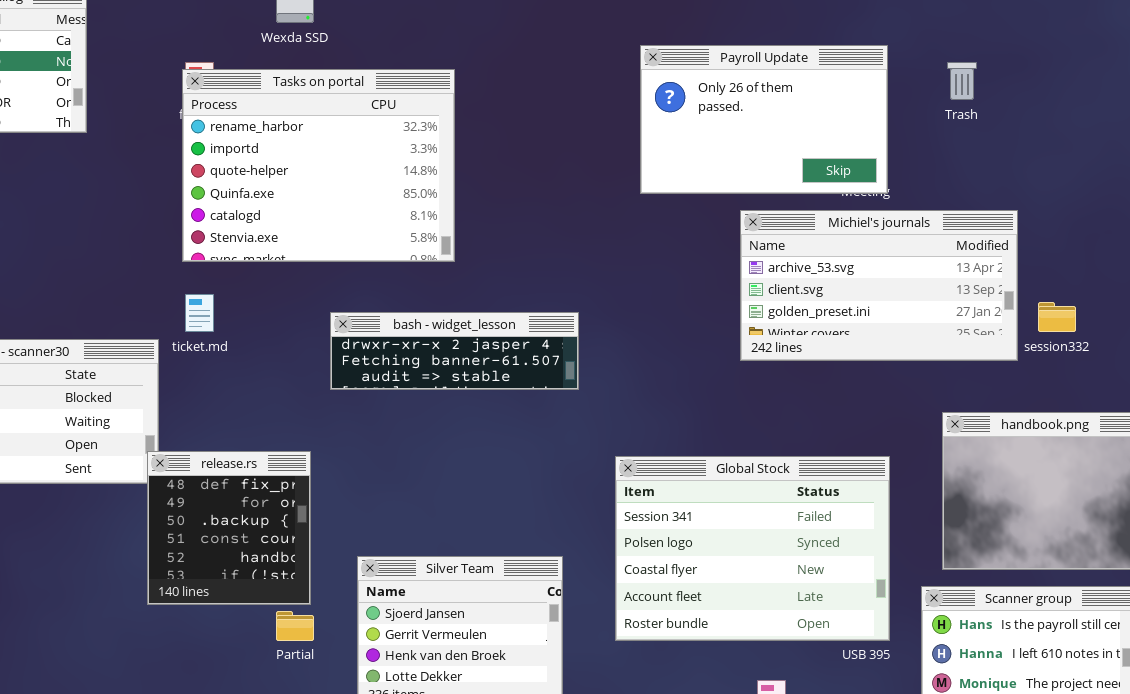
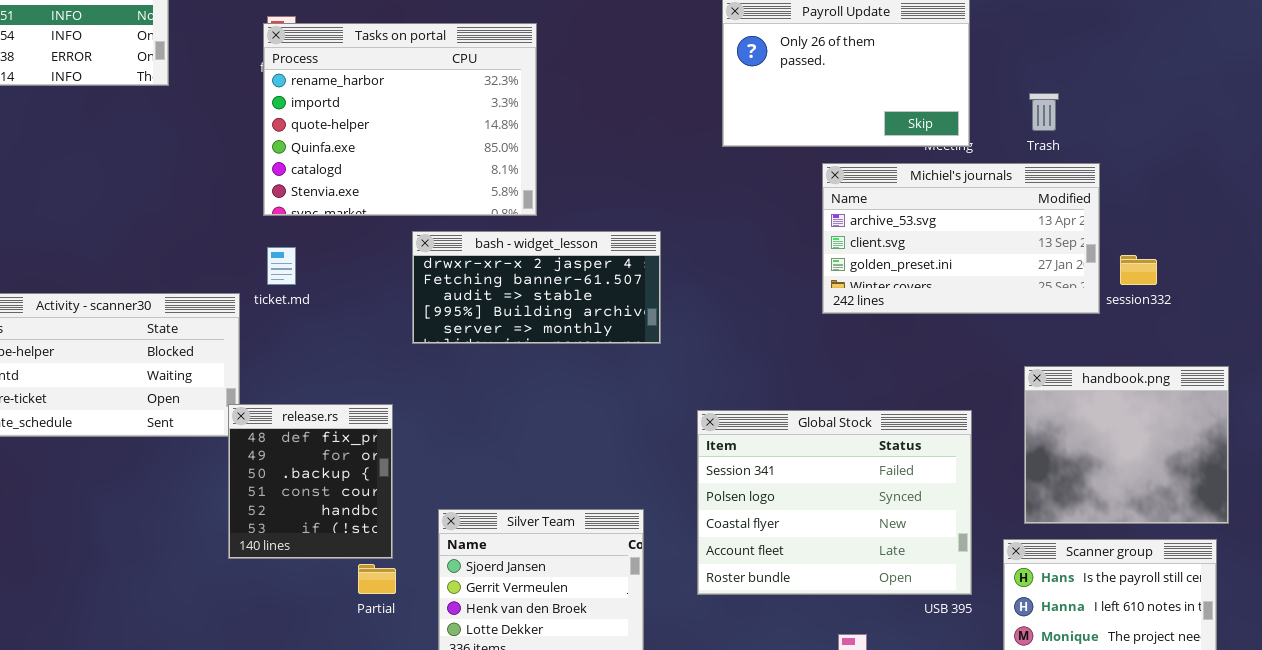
Trash: [947,62,977,100] -> [1029,93,1059,131], moved
bash - widget_lesson: [330,312,579,390] -> [412,231,661,344], resized

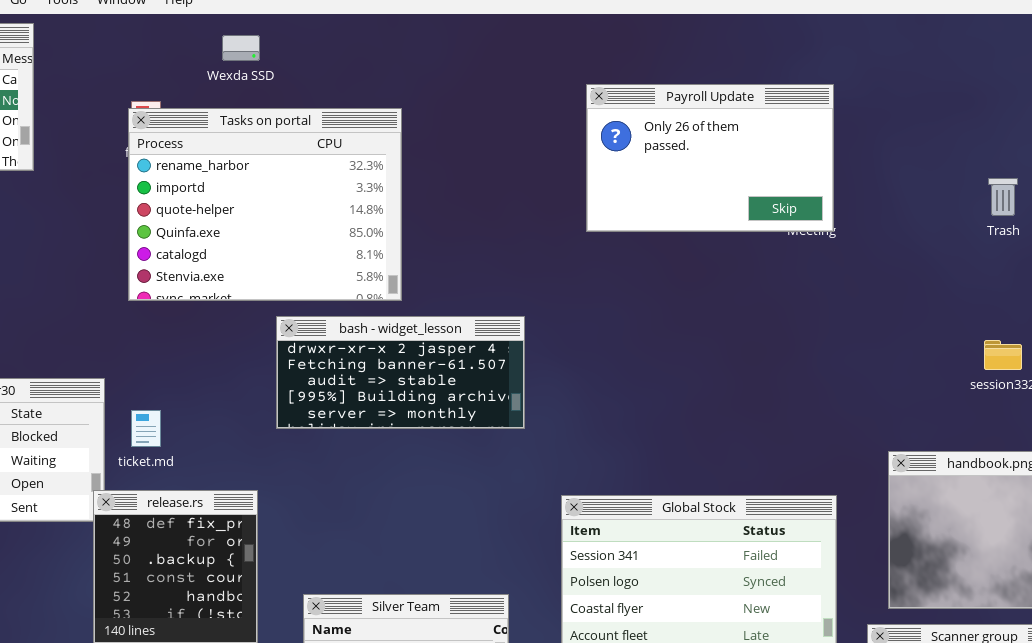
Trash: [1029,93,1059,131] -> [988,178,1018,216], moved
Michiel's journals: [822,163,1100,314] -> none, closed
ticket.md: [267,247,296,285] -> [131,410,161,447], moved

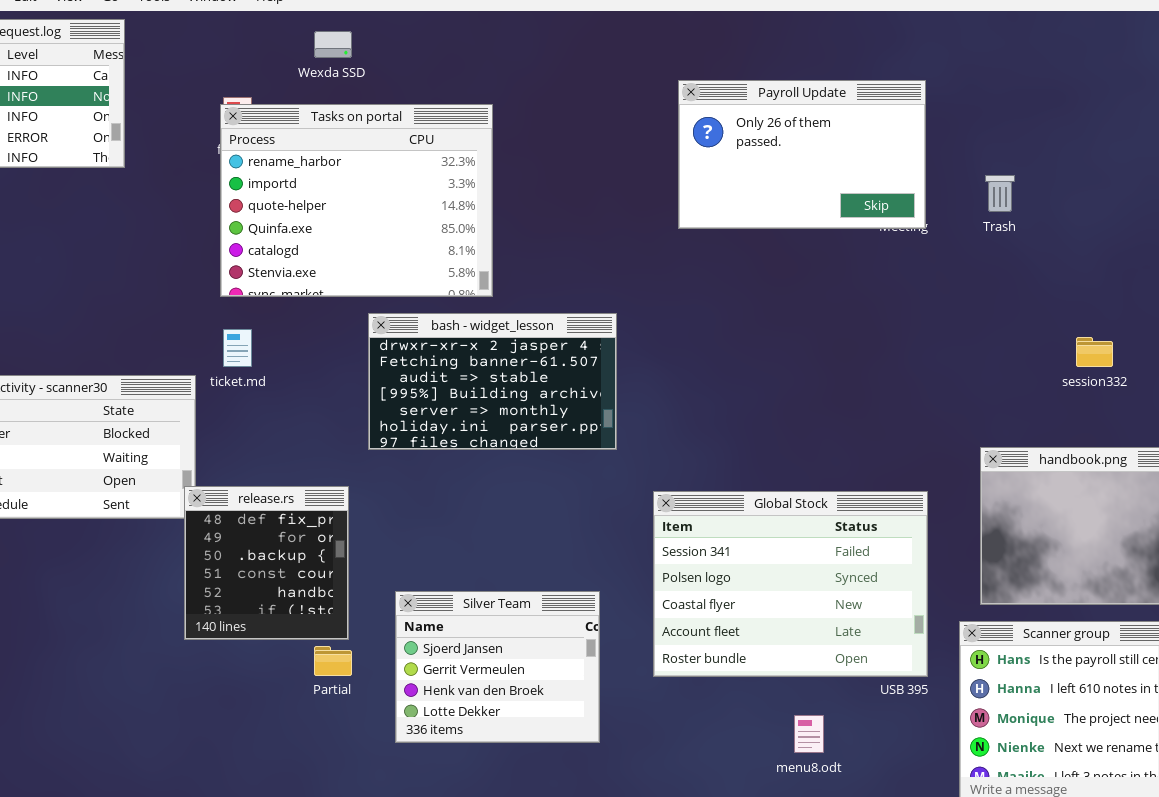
Trash: [988,178,1018,216] -> [985,175,1015,212], moved
bash - widget_lesson: [276,316,525,429] -> [368,313,617,450], resized
ticket.md: [131,410,161,447] -> [223,329,252,367], moved

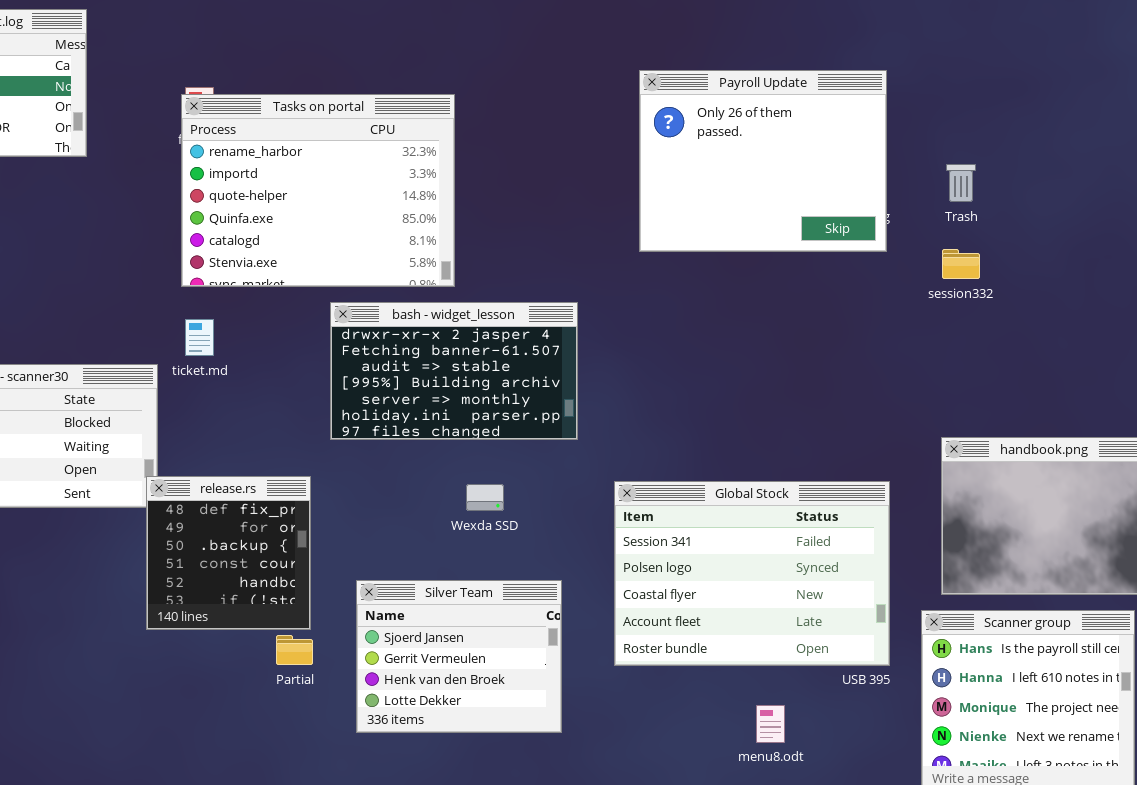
Wexda SSD: [314,31,352,58] -> [466,484,504,511], moved
Payroll Update: [678,80,926,229] -> [639,70,887,252], resized
session332: [1076,337,1113,367] -> [942,249,980,279], moved

